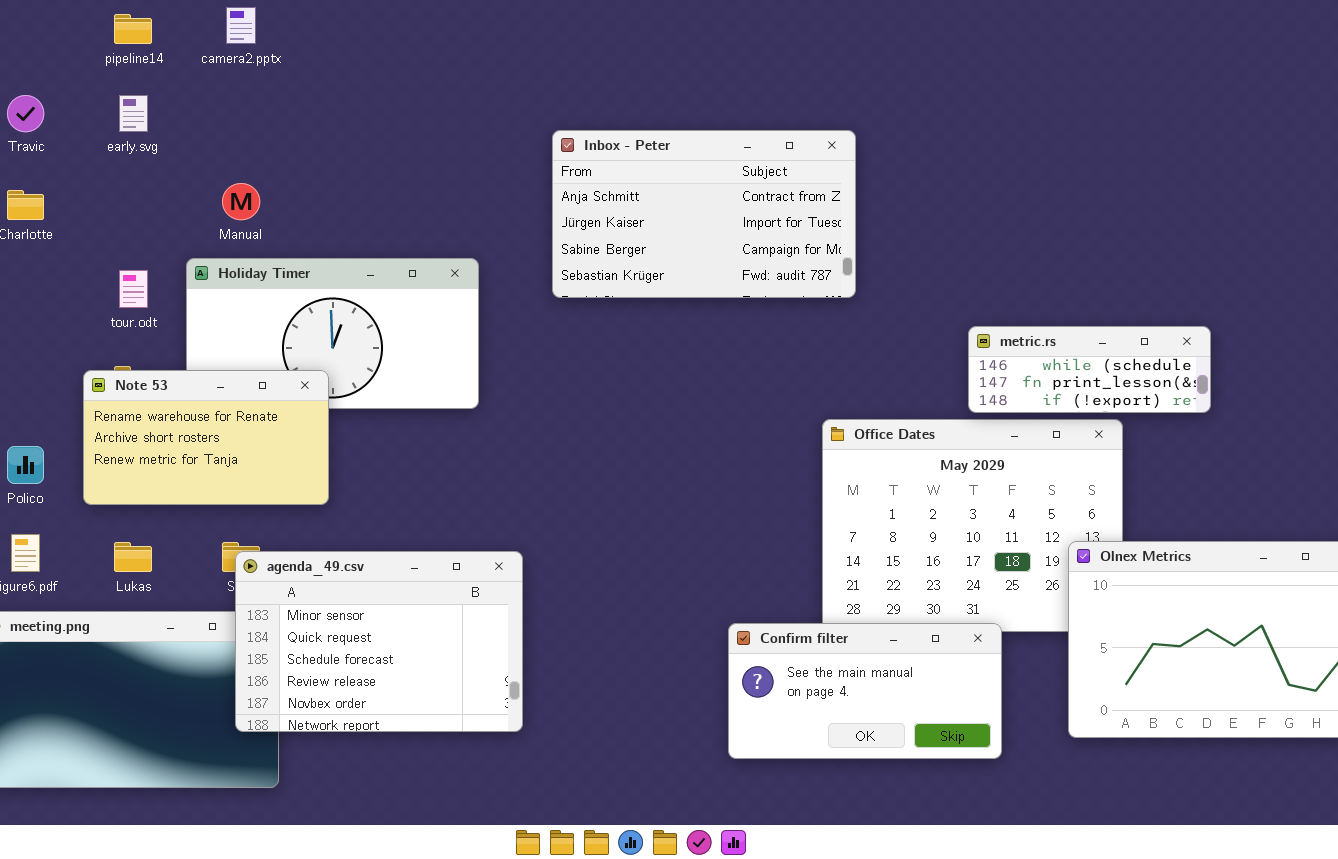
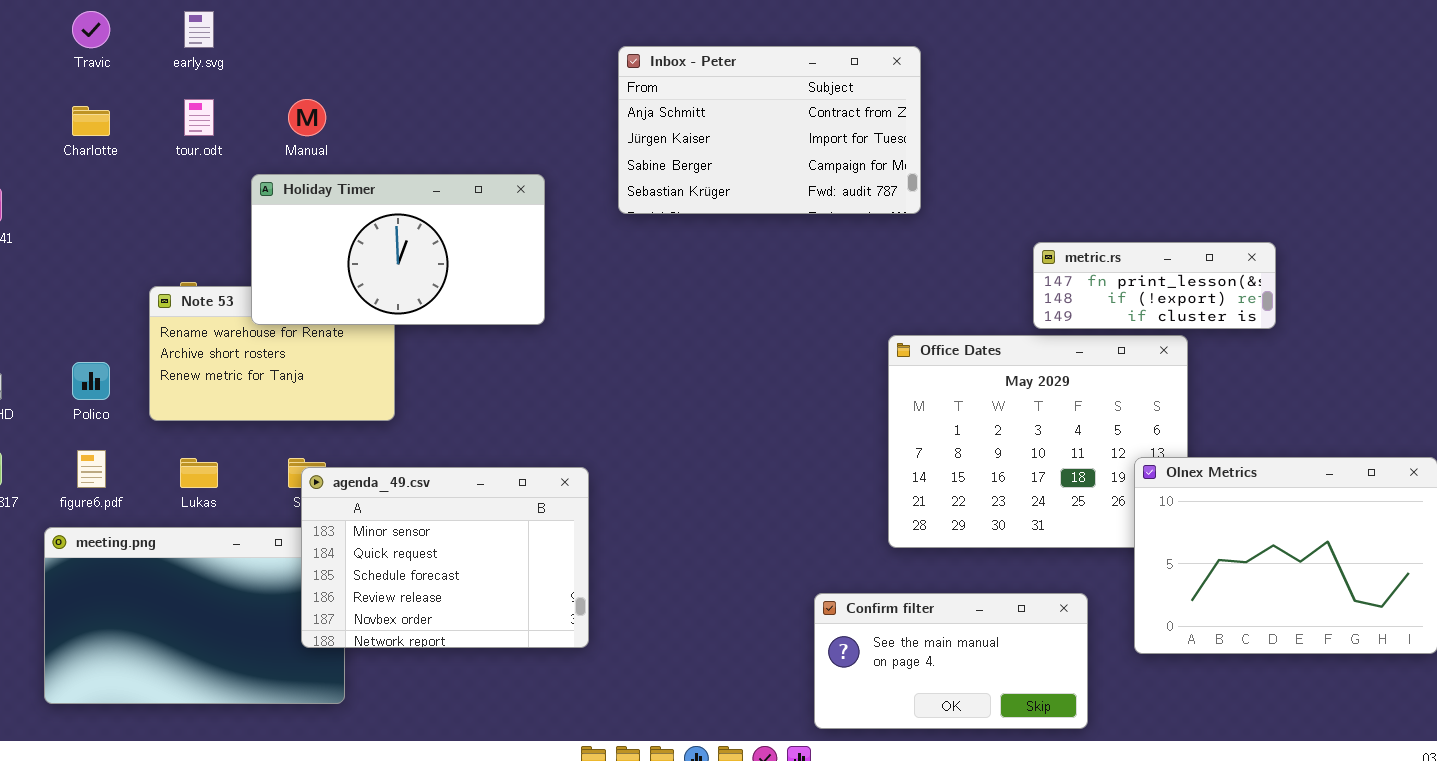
Holiday Timer: [186,258,479,409] -> [251,174,545,325], raised
tour.odt: [119,270,148,308] -> [184,99,214,136], moved
metric.rs: [968,326,1211,413] -> [1033,242,1276,329], scrolled down 1 row
Confirm filter: [728,623,1002,759] -> [814,593,1088,729], moved

